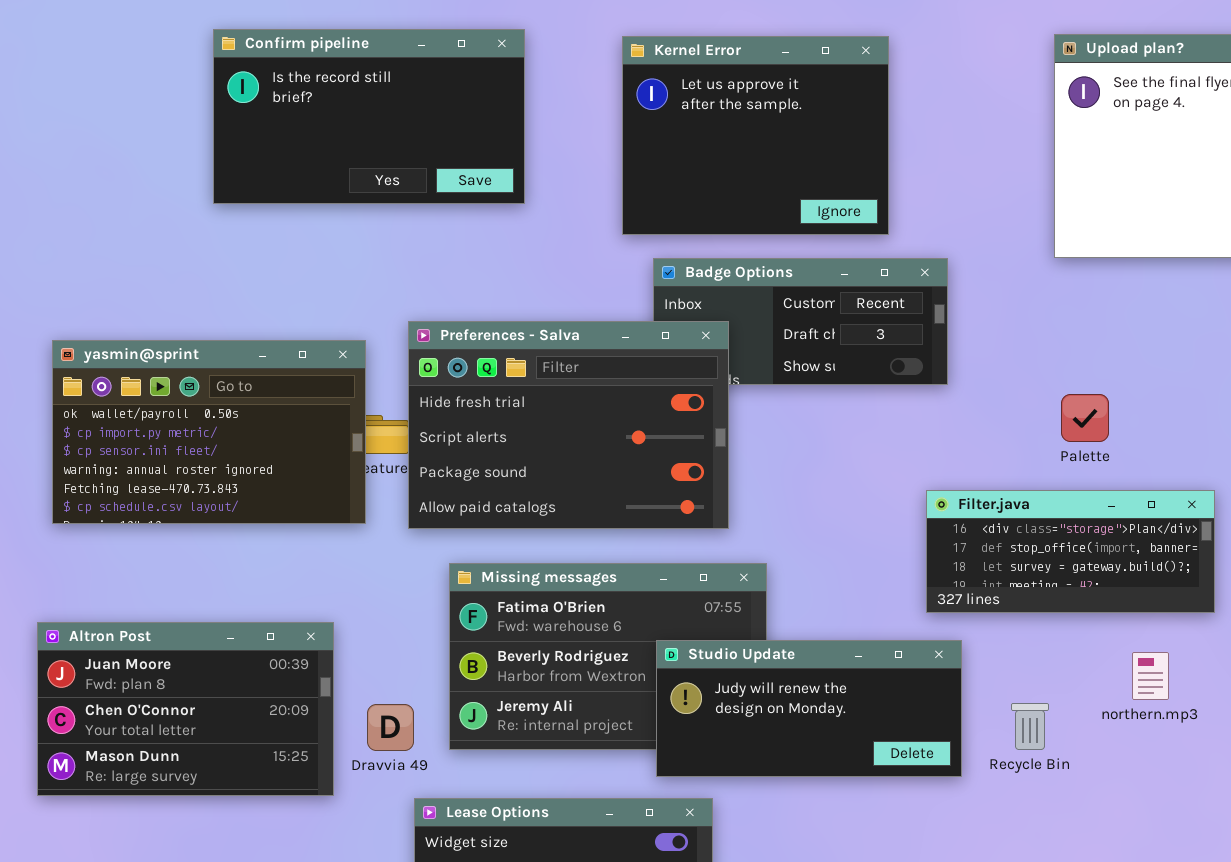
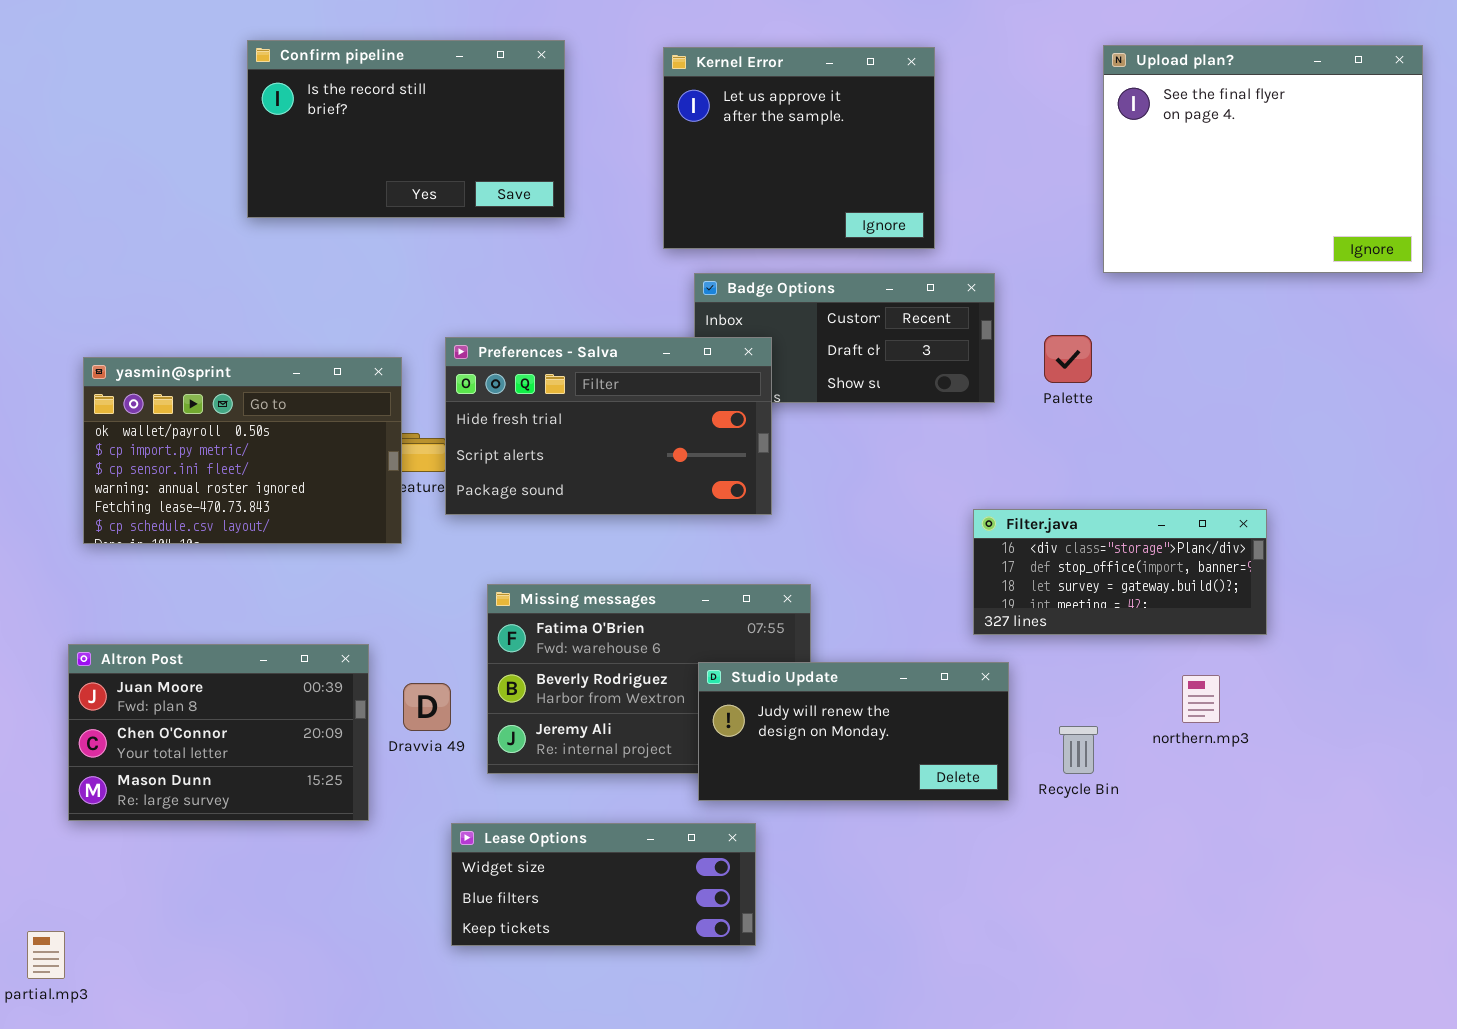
Preferences - Salva: [408,321,729,529] -> [445,337,772,515], resized
Palette: [1061,394,1109,442] -> [1044,335,1092,383], moved
Dravvia 49: [367,704,414,751] -> [403,683,451,731], moved

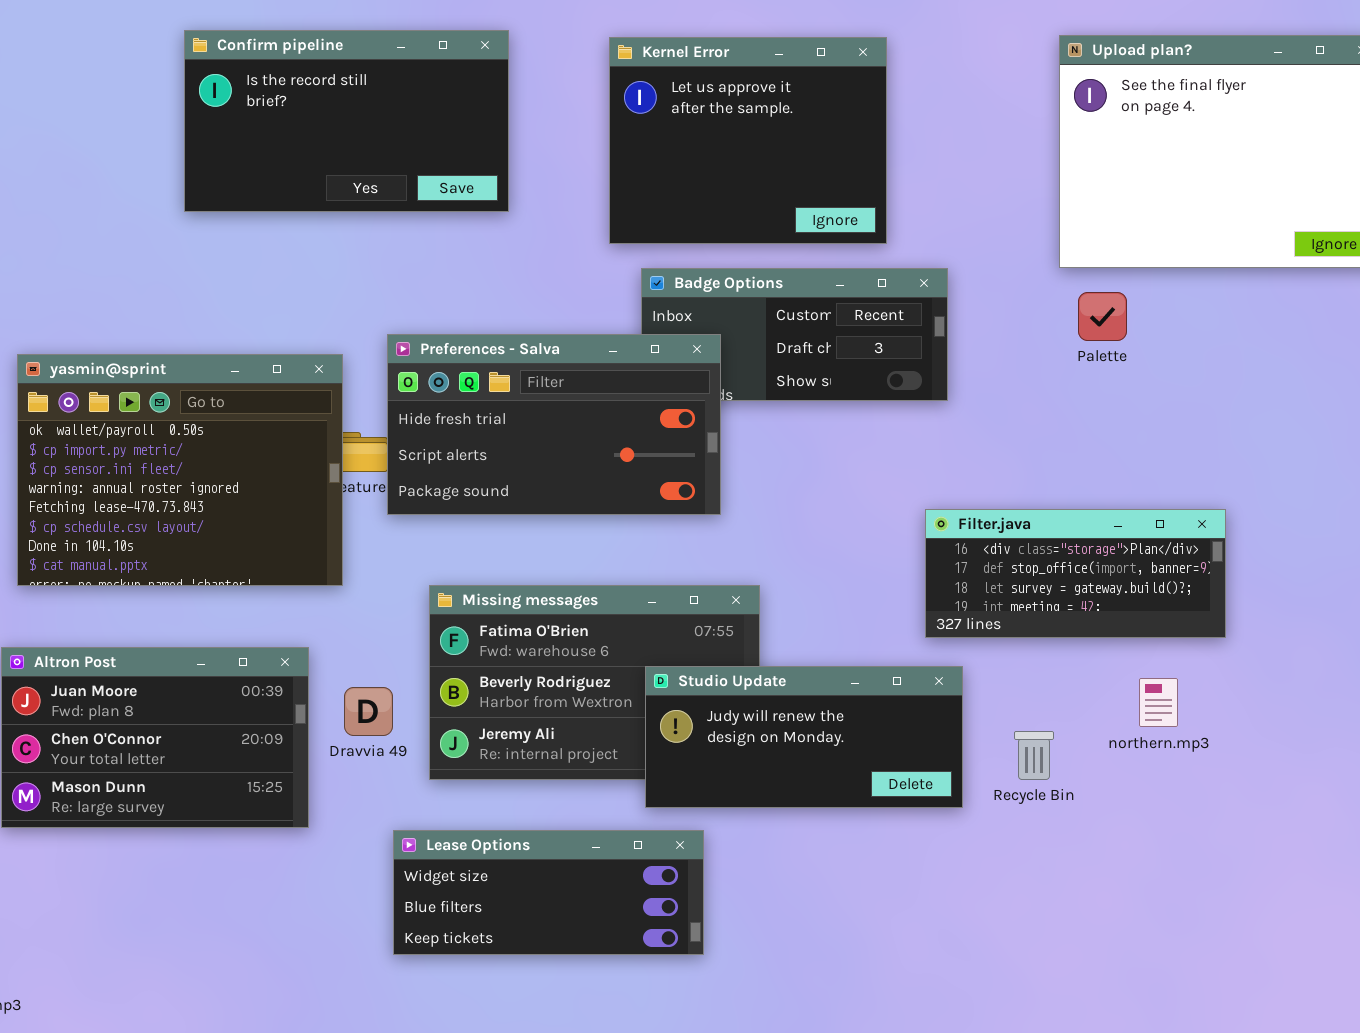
Palette: [1044,335,1092,383] -> [1078,292,1127,341], moved
yasmin@sprint: [83,357,402,544] -> [17,354,343,586], resized

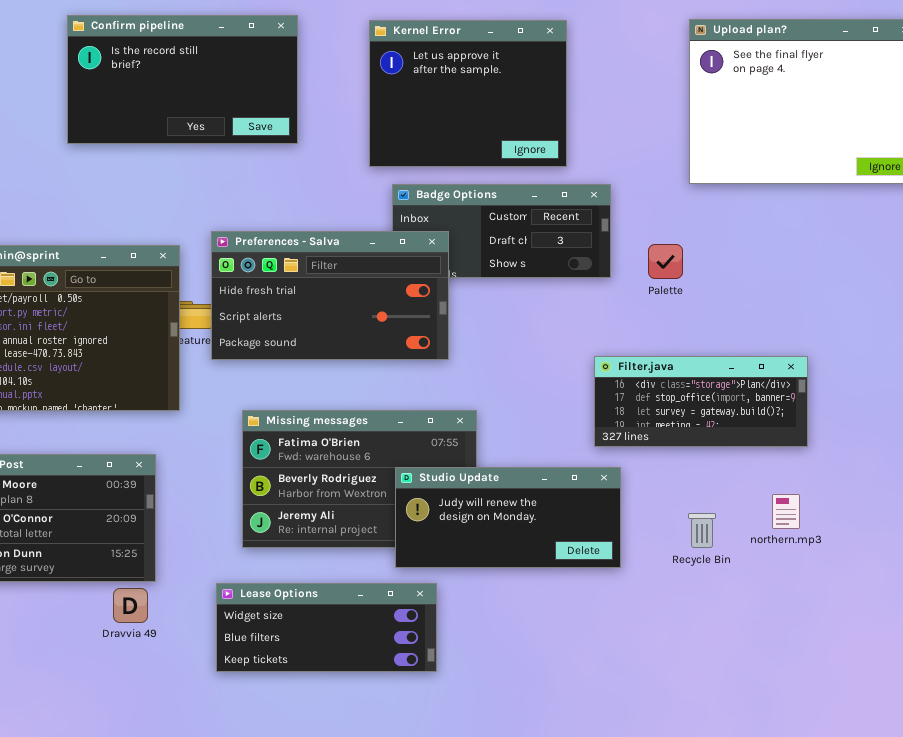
Palette: [1078,292,1127,341] -> [648,244,683,279], moved
northern.mp3: [1139,678,1178,727] -> [772,494,800,529], moved
Dravvia 49: [344,687,393,736] -> [113,588,148,623], moved
Recycle Bin: [1014,731,1054,780] -> [688,513,716,548], moved

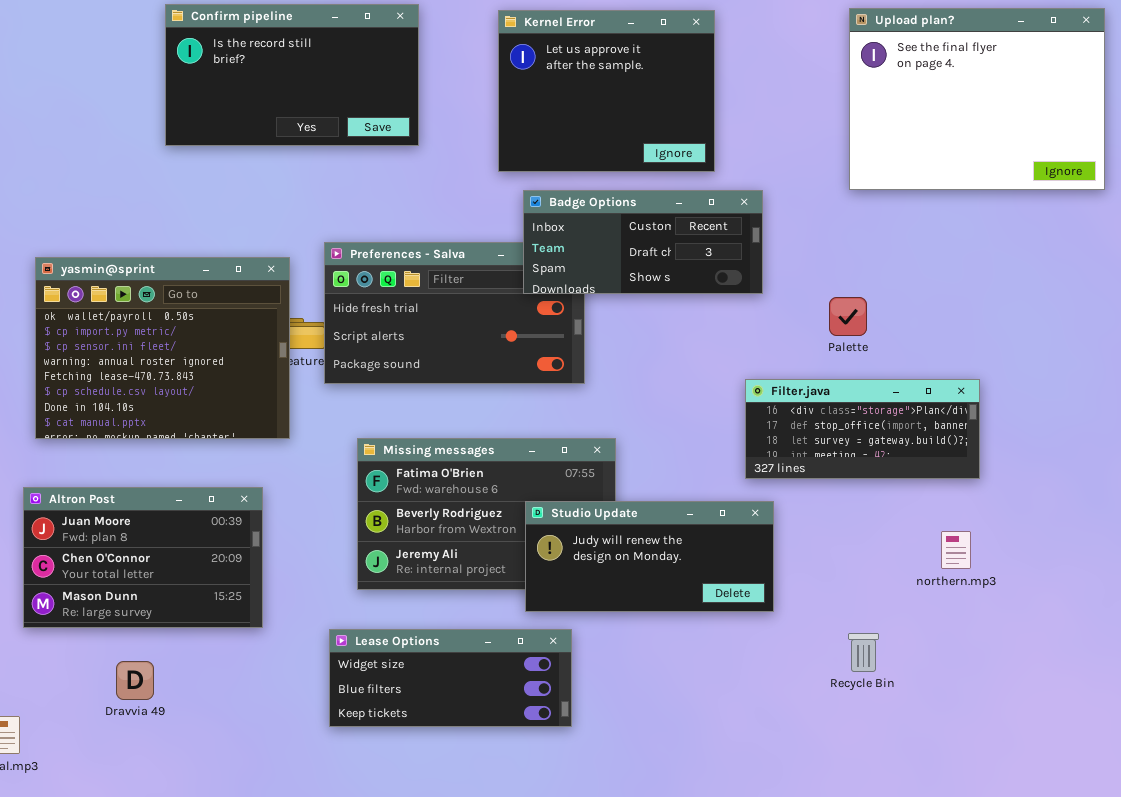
Badge Options: [392,184,611,278] -> [523,190,763,294], raised
Palette: [648,244,683,279] -> [829,297,867,336], moved
Recycle Bin: [688,513,716,548] -> [848,633,879,672], moved
Dravvia 49: [113,588,148,623] -> [116,661,154,700], moved

